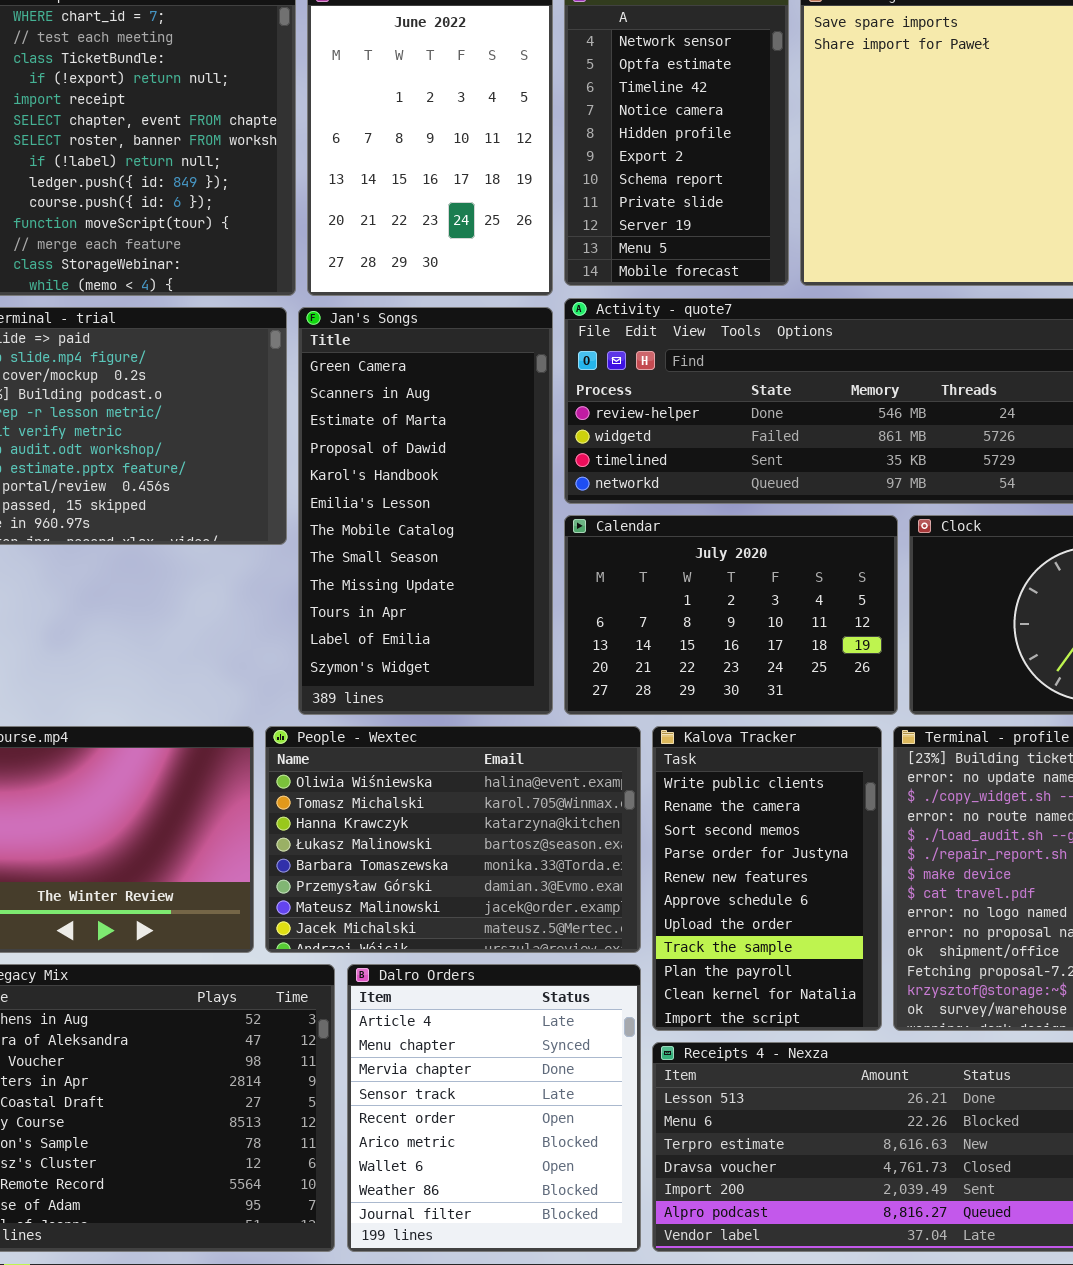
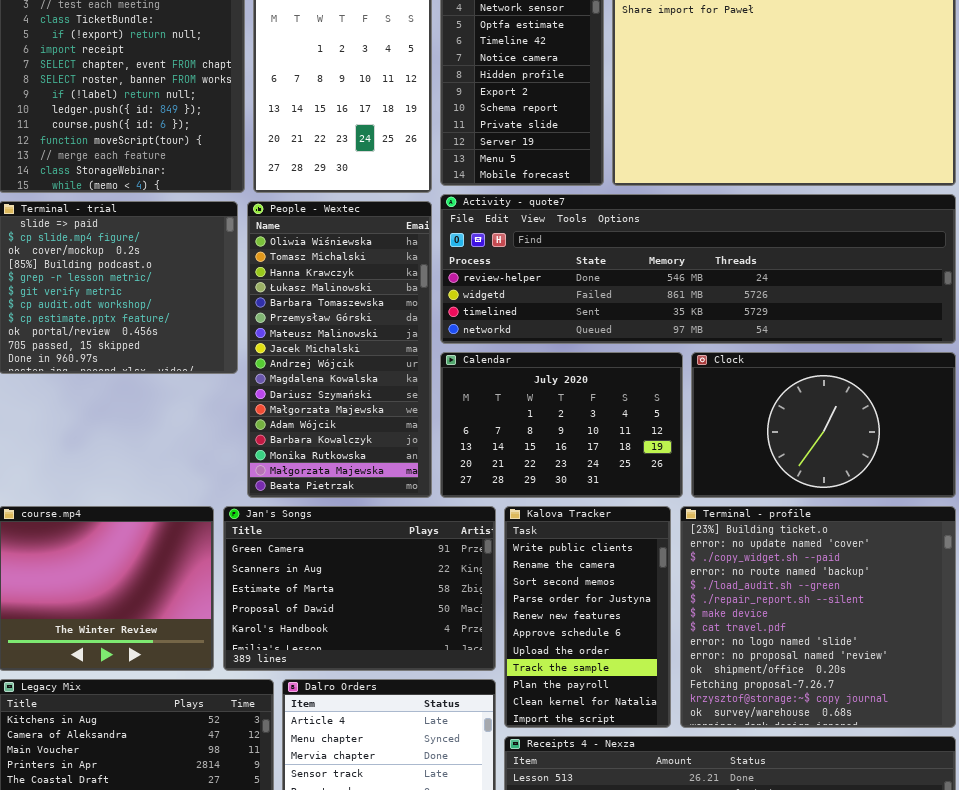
Jan's Songs: [298,307,553,715] -> [223,506,496,671], moved, resized
People - Wextec: [265,726,641,953] -> [247,201,432,498], moved, resized

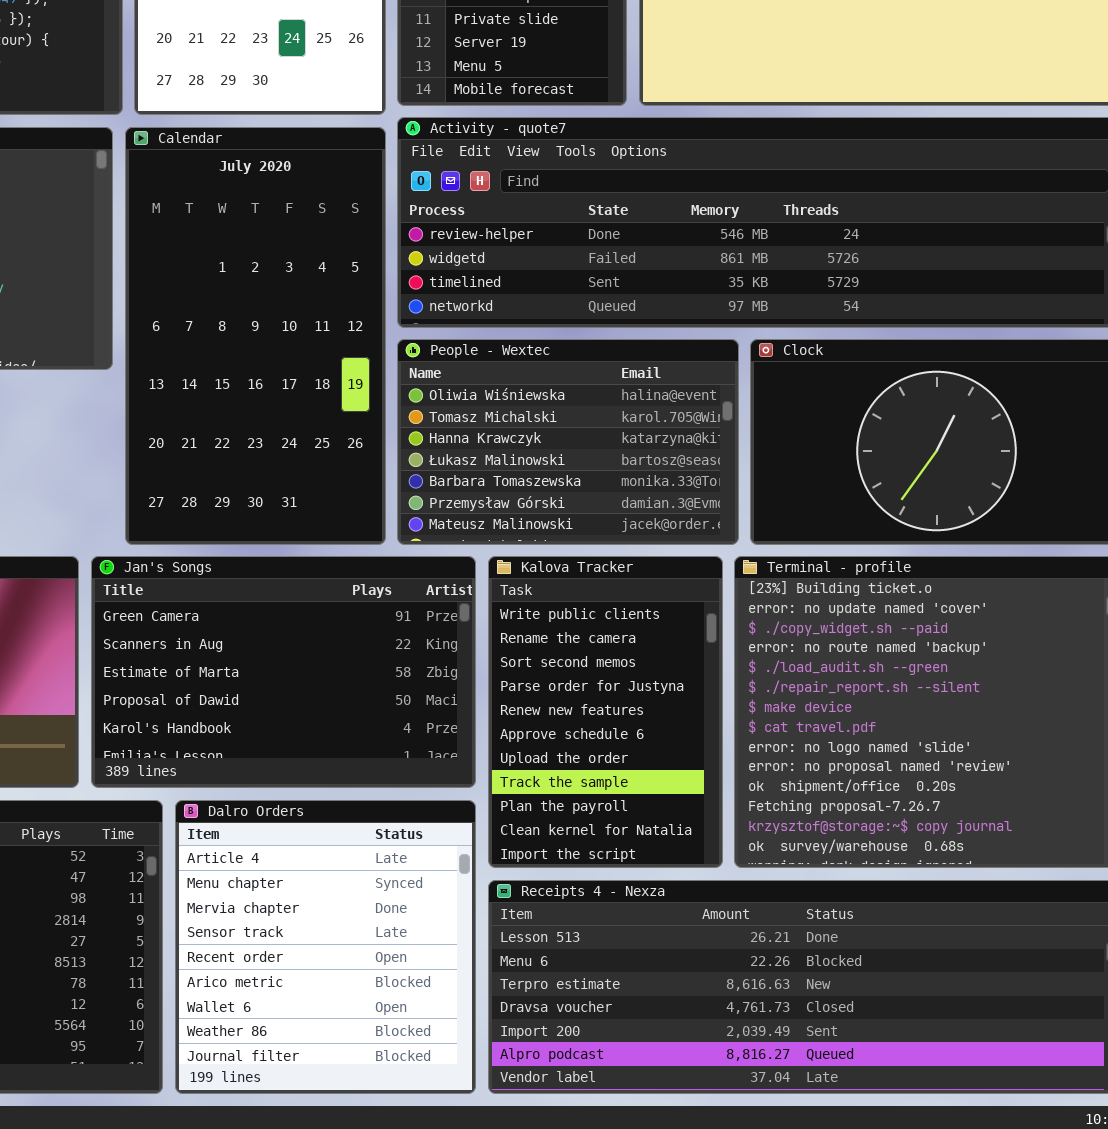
People - Wextec: [247,201,432,498] -> [397,339,739,545], moved, resized
Calendar: [440,352,683,498] -> [125,127,386,545], moved, resized

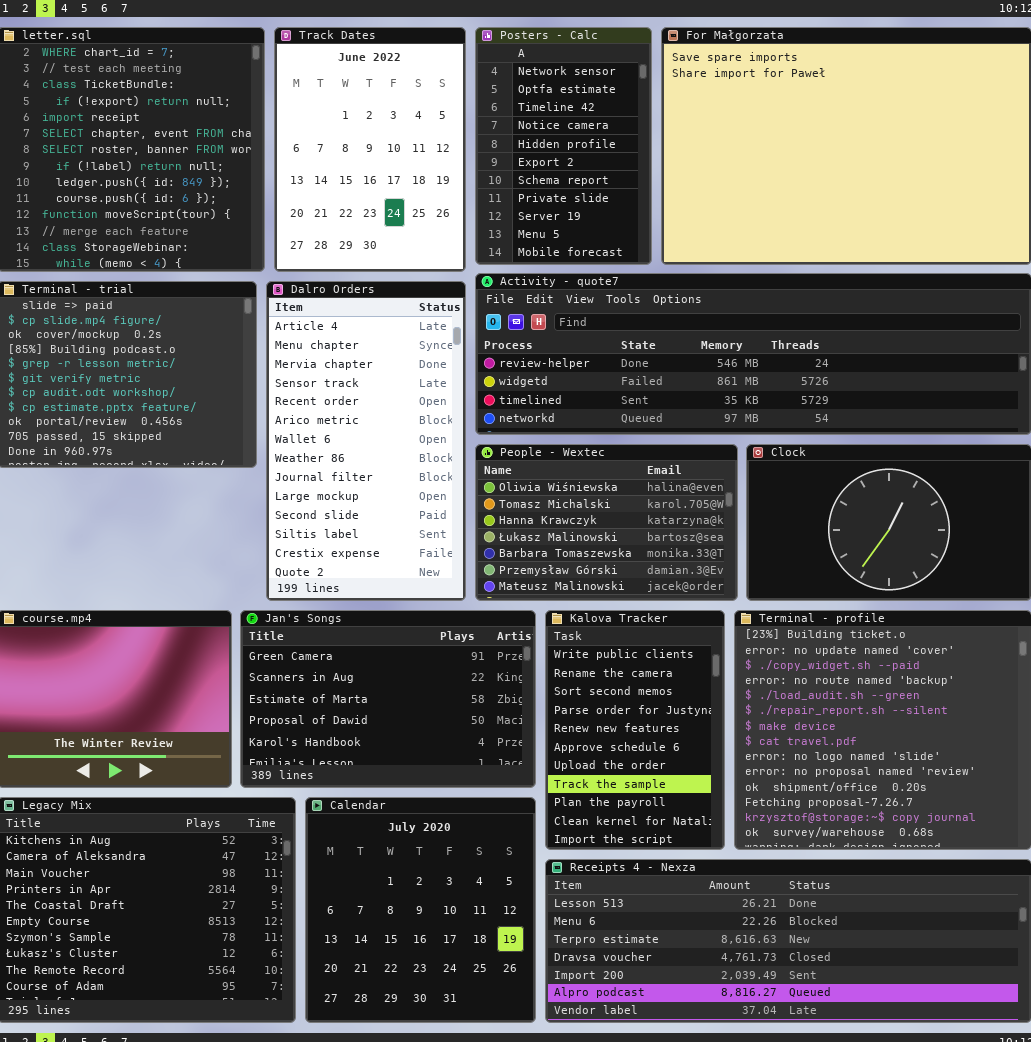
Calendar: [125,127,386,545] -> [305,797,536,1023], moved, resized
Dalro Orders: [175,800,476,1094] -> [266,281,466,601], moved, resized

